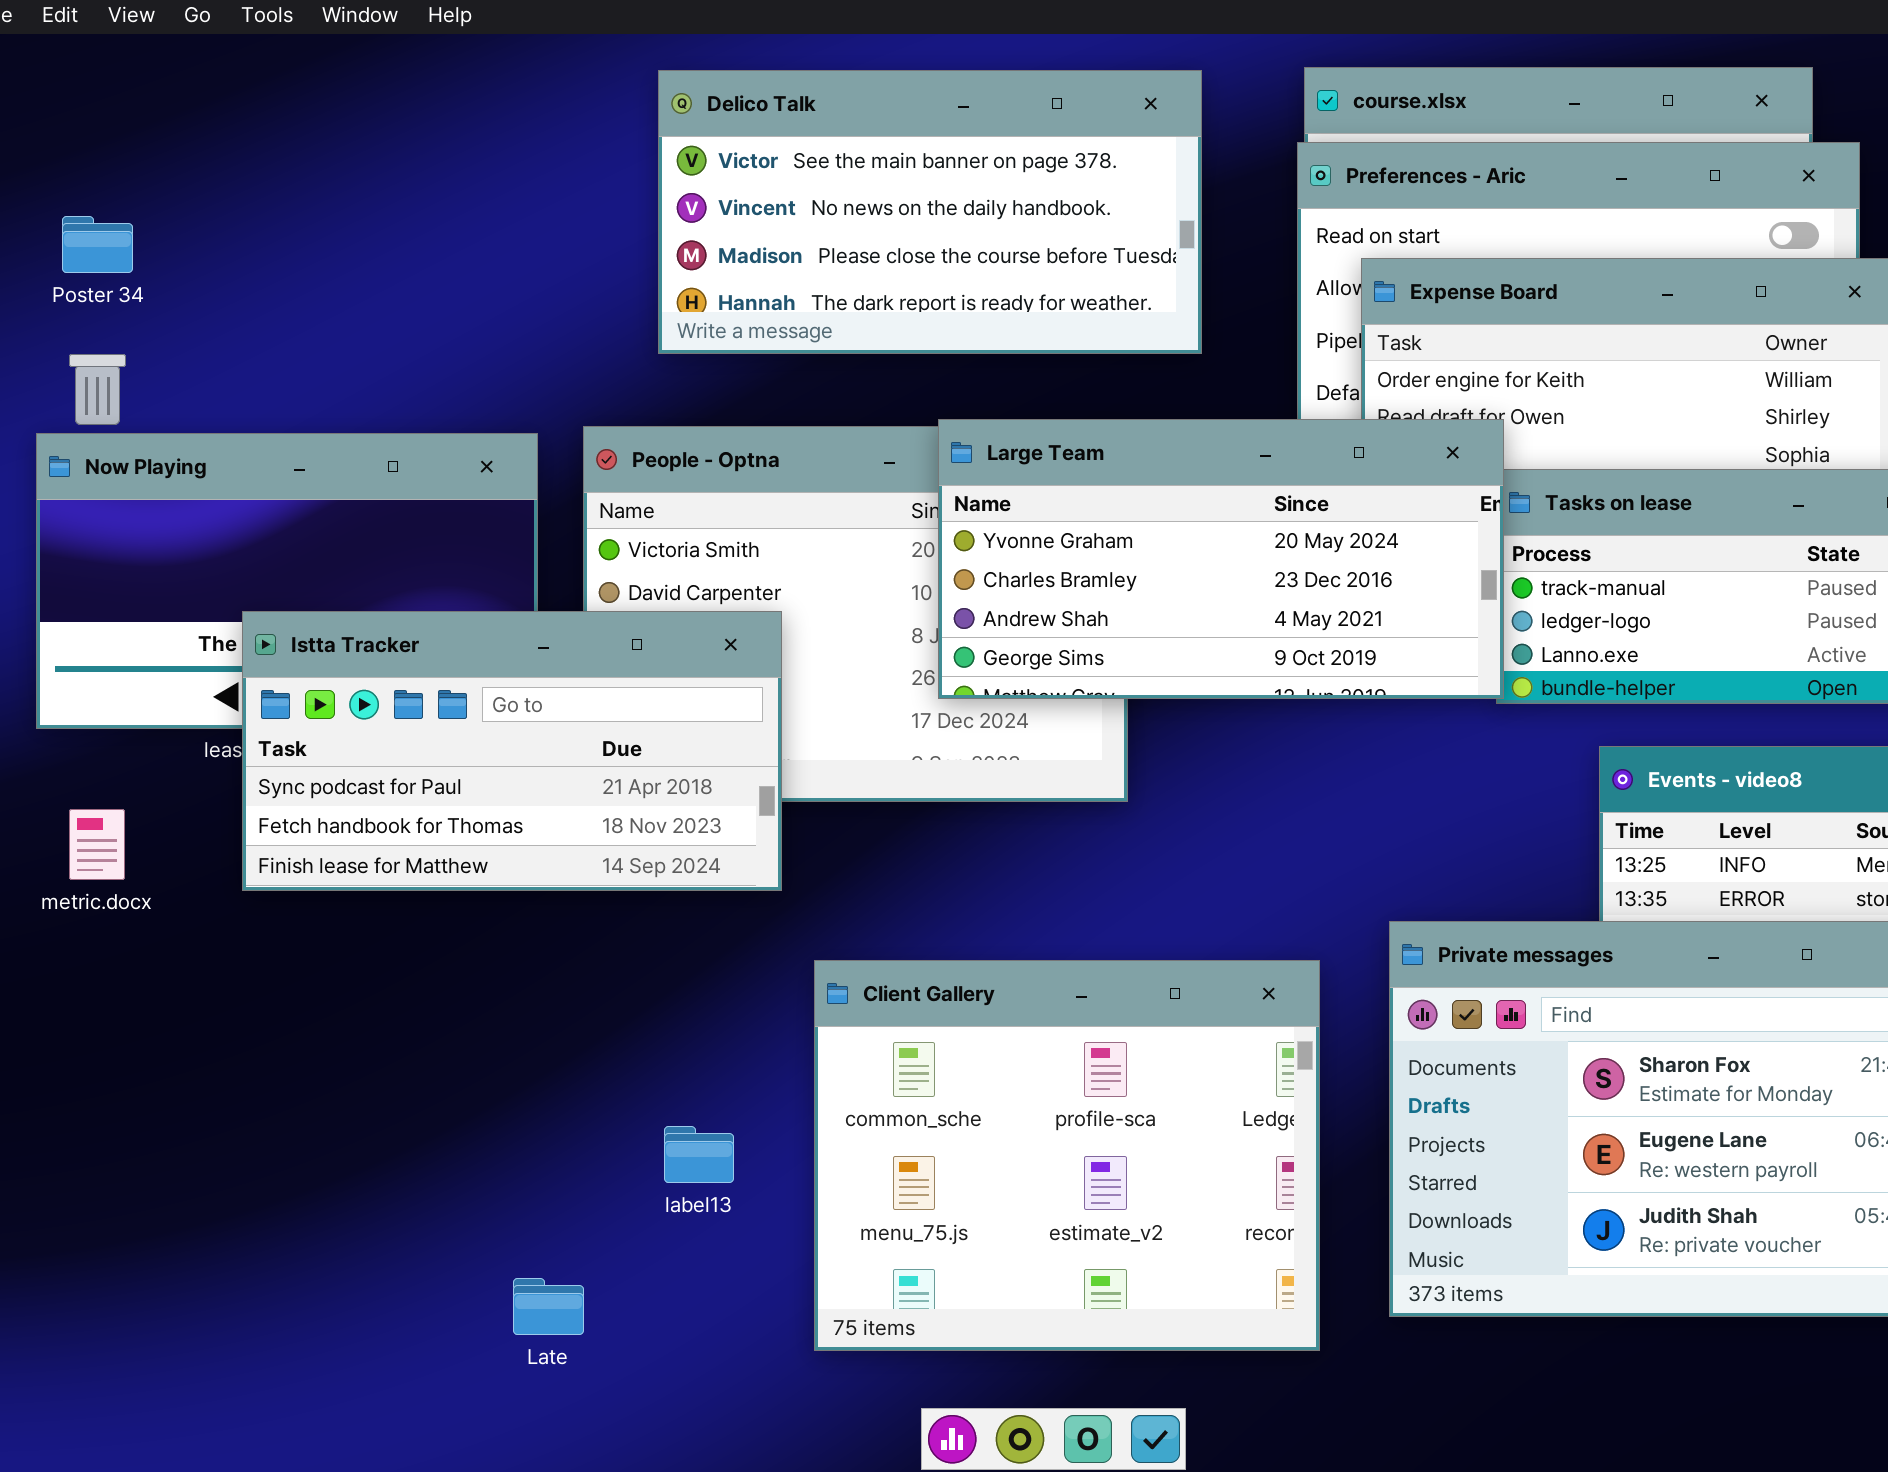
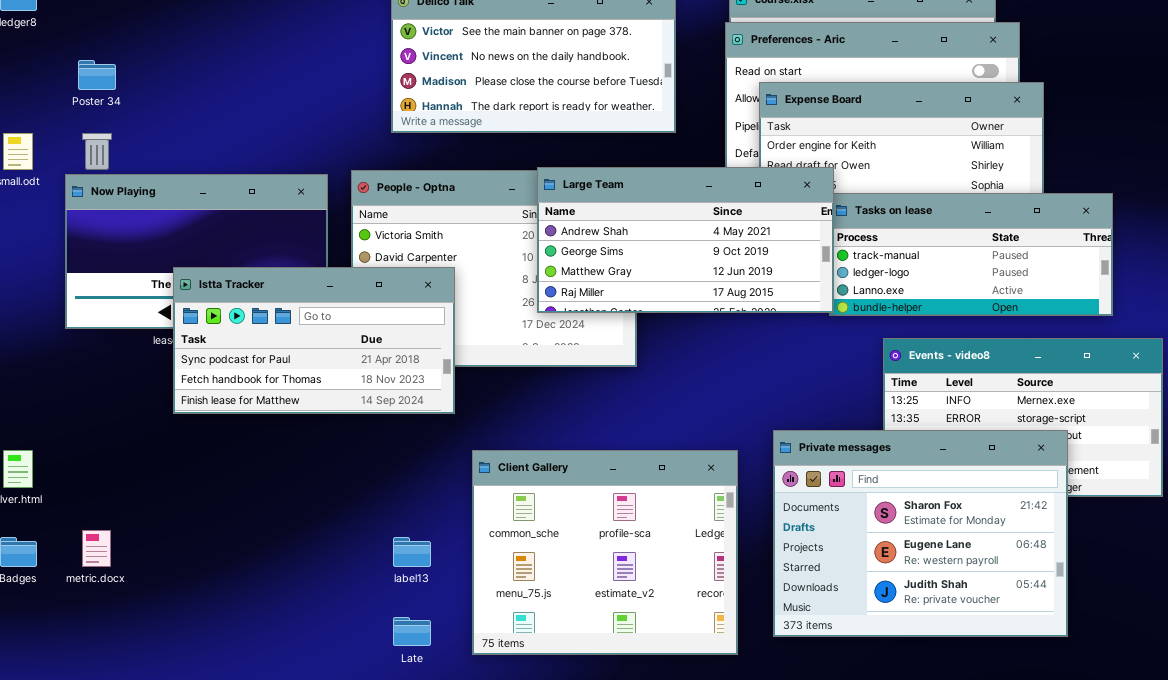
Large Team: [938,419,1504,699] -> [537,167,834,313], scrolled down 2 rows
metric.docx: [69,809,125,880] -> [82,530,111,567], moved
Late: [513,1278,584,1335] -> [393,617,431,646], moved

